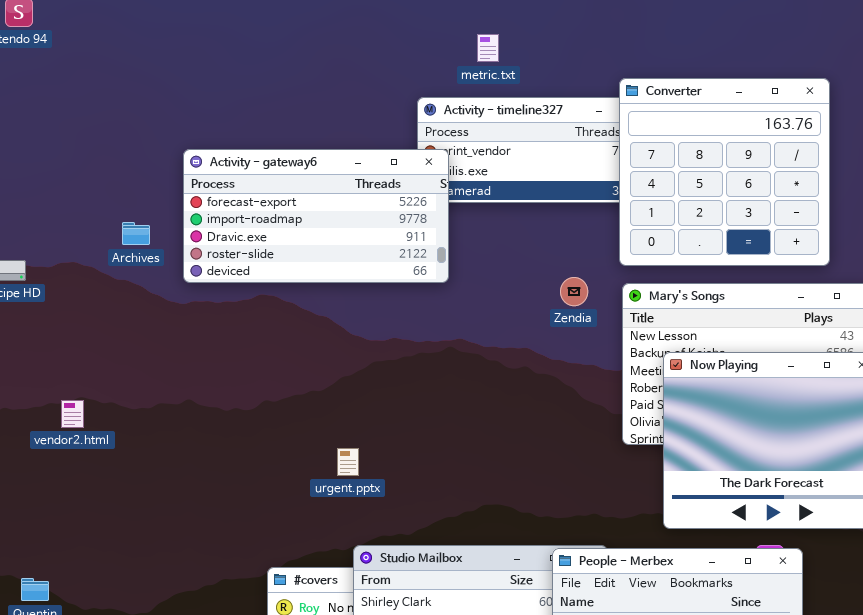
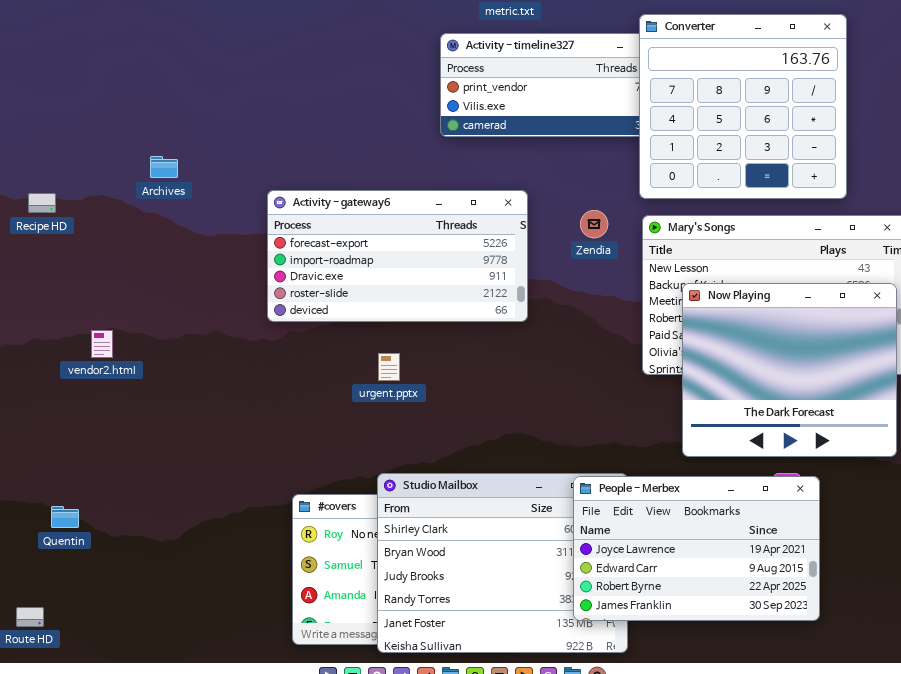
Activity - gateway6: [183,149,449,283] -> [267,190,528,322], moved
urgent.pptx: [337,448,359,476] -> [378,353,400,381], moved

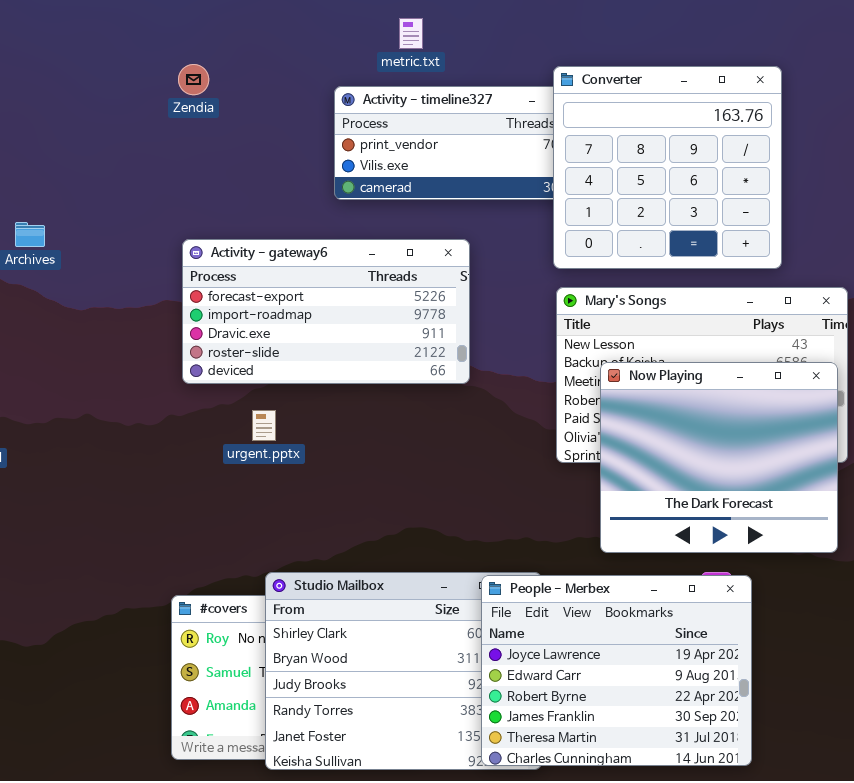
Activity - gateway6: [267,190,528,322] -> [182,239,470,384], moved
Zendia: [580,210,608,238] -> [178,64,209,95], moved
urgent.pptx: [378,353,400,381] -> [252,410,276,441], moved
People - Merbex: [573,476,820,621] -> [481,575,752,766], resized

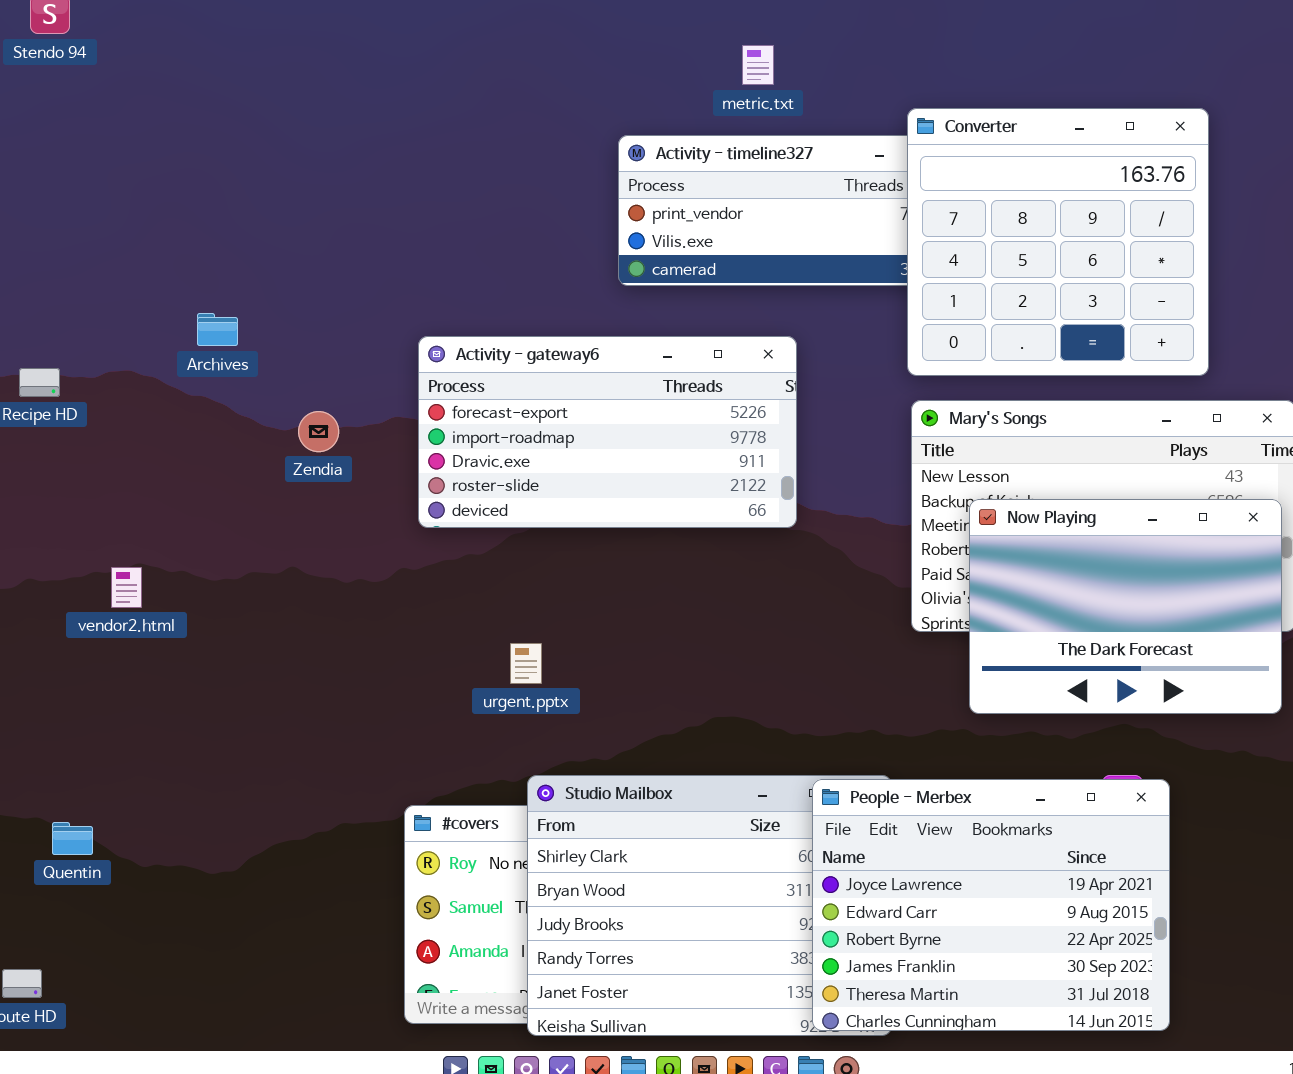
metric.txt: [399,18,423,49] -> [742,45,774,85], moved
Zendia: [178,64,209,95] -> [298,411,339,452], moved
Now Playing: [600,362,838,553] -> [969,499,1282,714], resized
urgent.pptx: [252,410,276,441] -> [510,643,542,684], moved

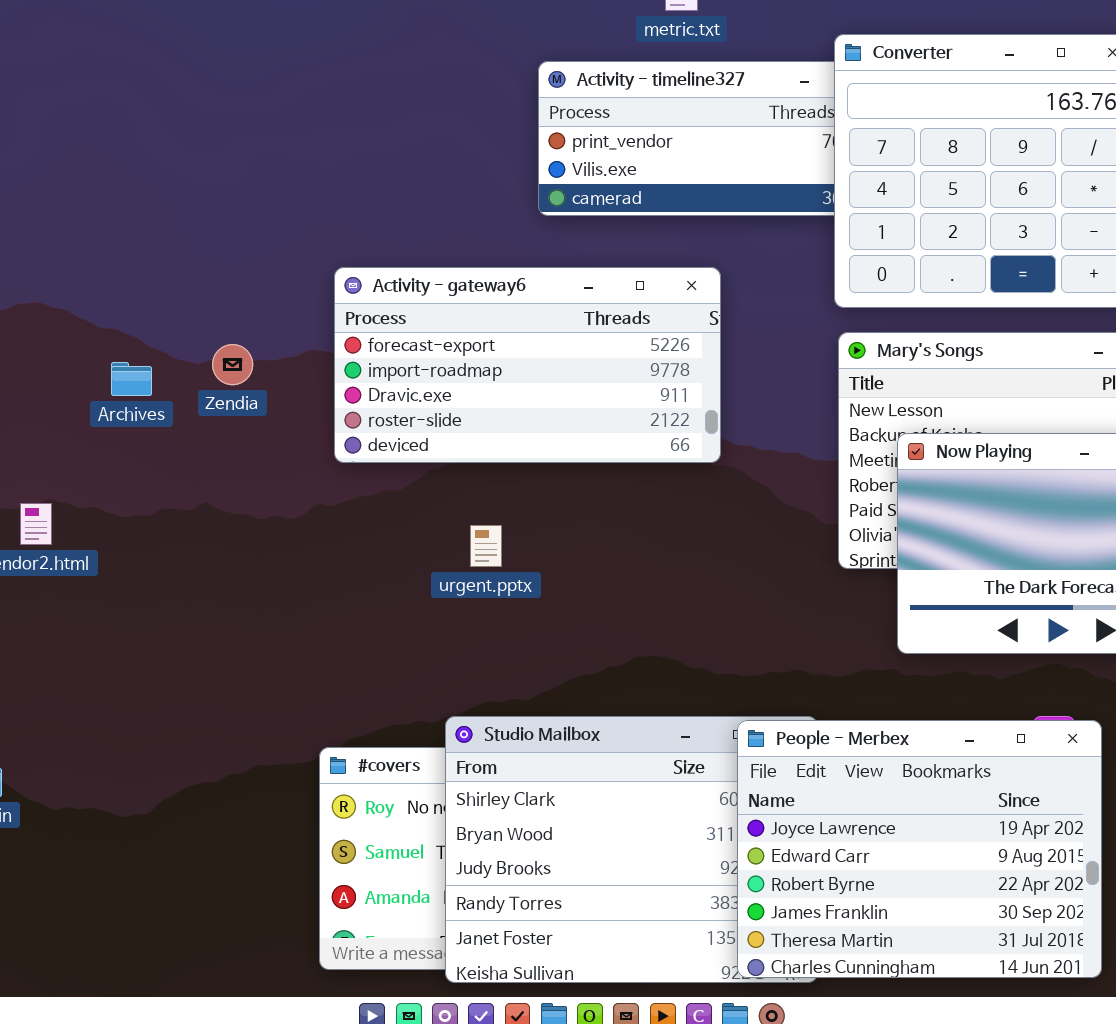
Archives: [197,313,238,346] -> [111,362,152,396], moved
urgent.pptx: [510,643,542,684] -> [470,525,502,567], moved

